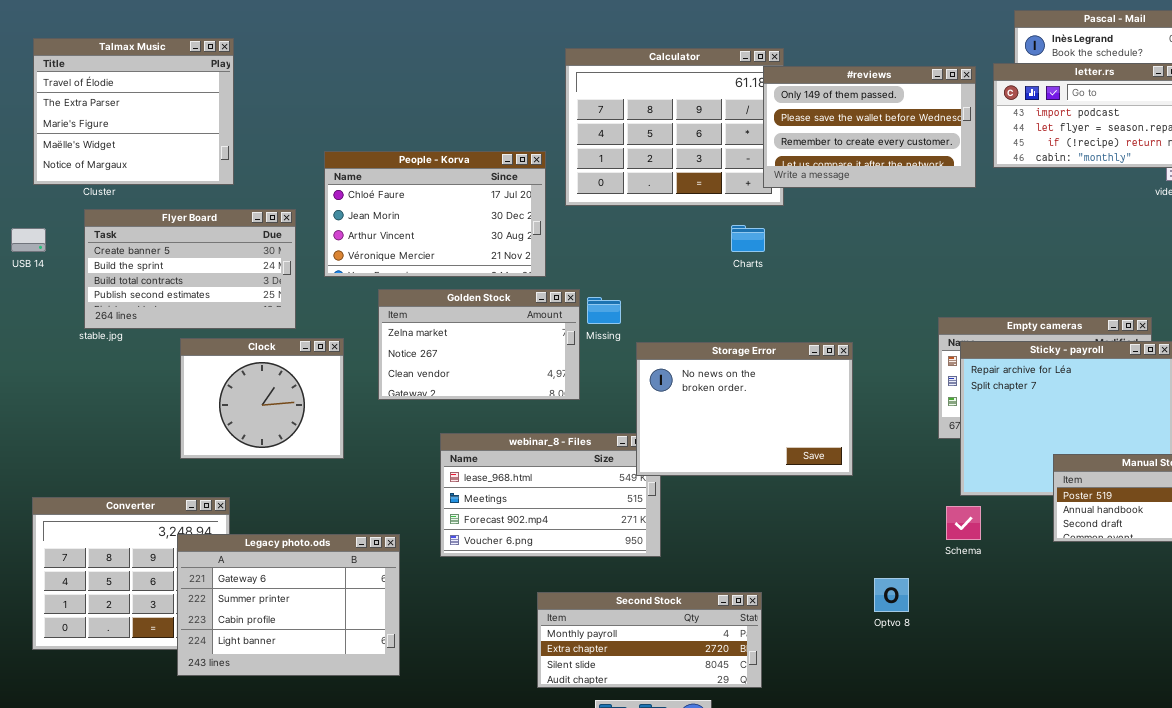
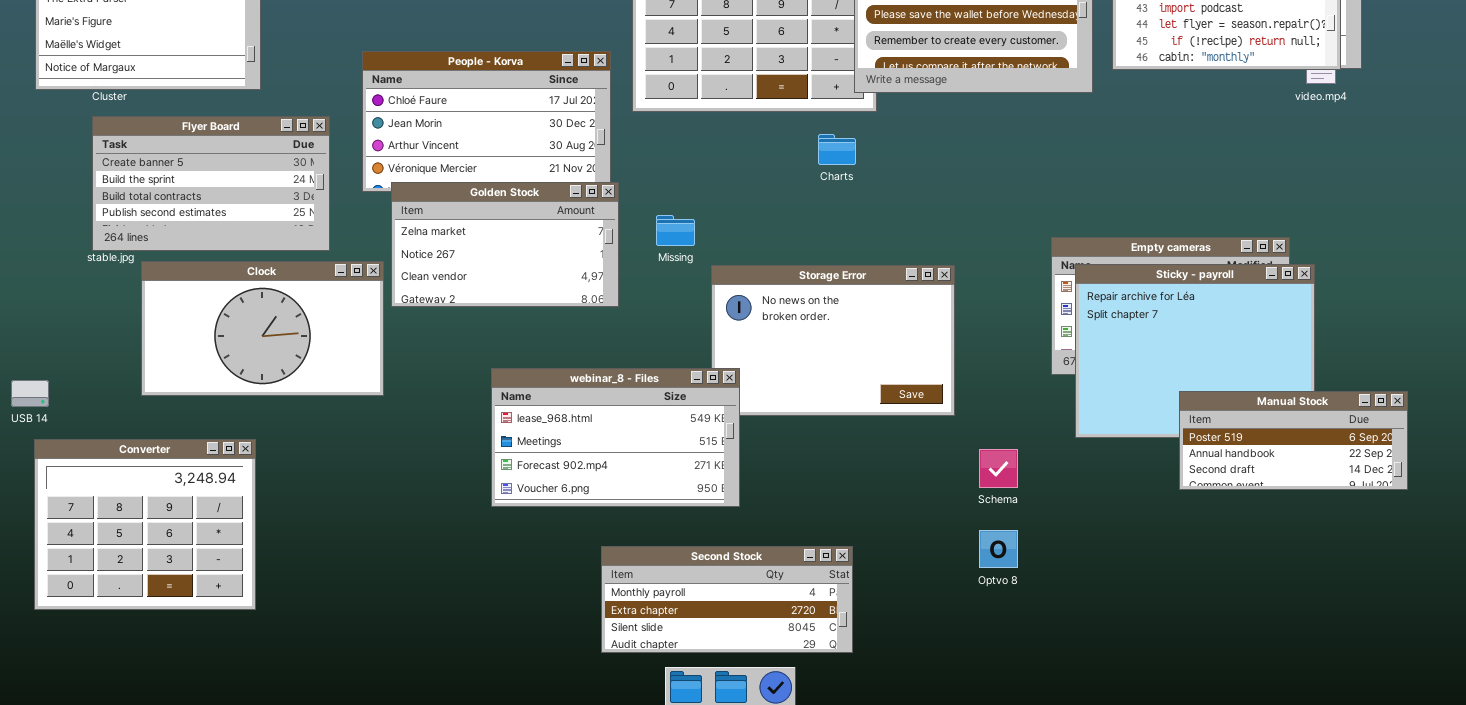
USB 14: [11,228,46,252] -> [11,380,49,407], moved
Golden Stock: [378,289,580,400] -> [391,182,619,307], moved
Clock: [180,338,344,459] -> [141,261,384,396], resized
webinar_8 - Files: [440,433,661,557] -> [491,368,740,507], raised
Schema: [946,506,981,540] -> [979,449,1018,488], moved
Legacy photo.ods: [177,534,400,676] -> none, closed

